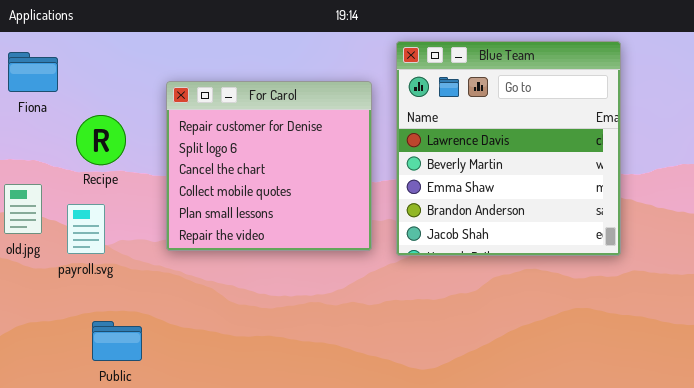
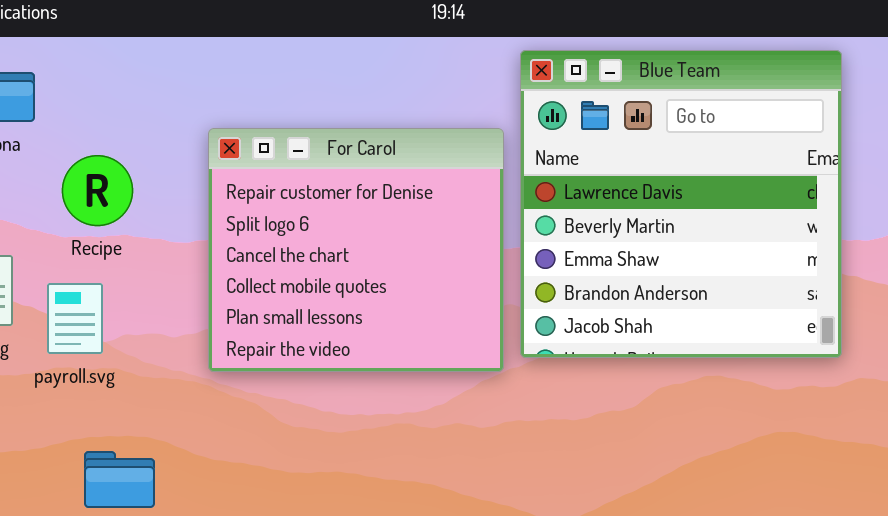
For Carol: [166,81,372,251] -> [208,128,504,372], moved

